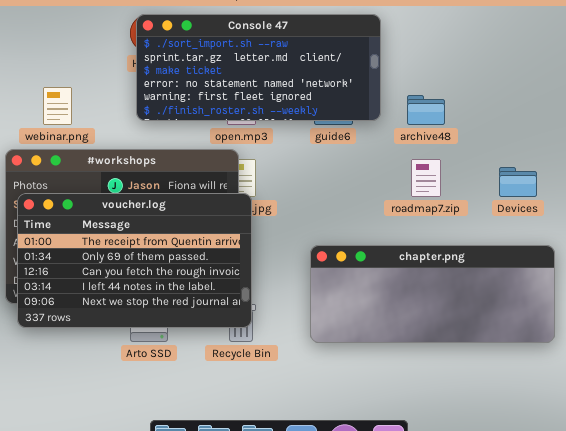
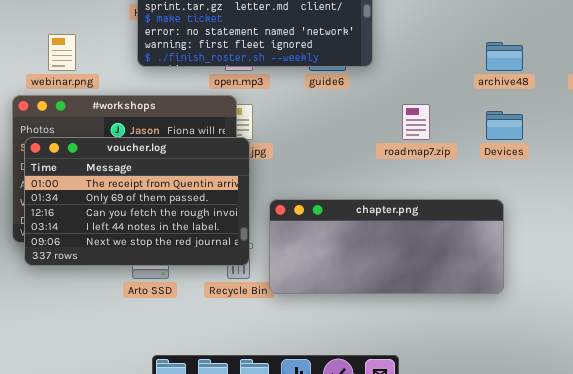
archive48: [407,95,445,125] -> [486,42,523,71], moved
chapter.png: [310,245,555,343] -> [269,199,504,294], moved

